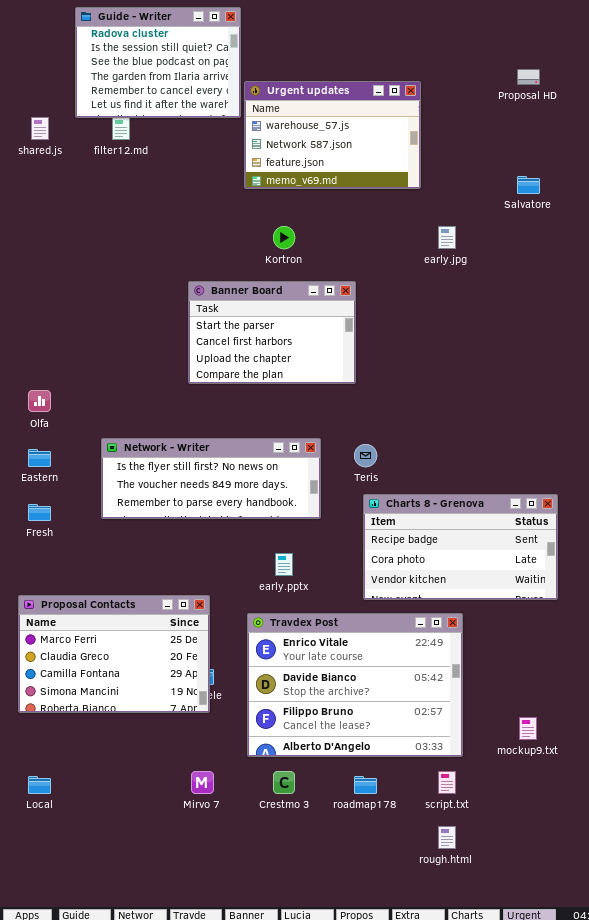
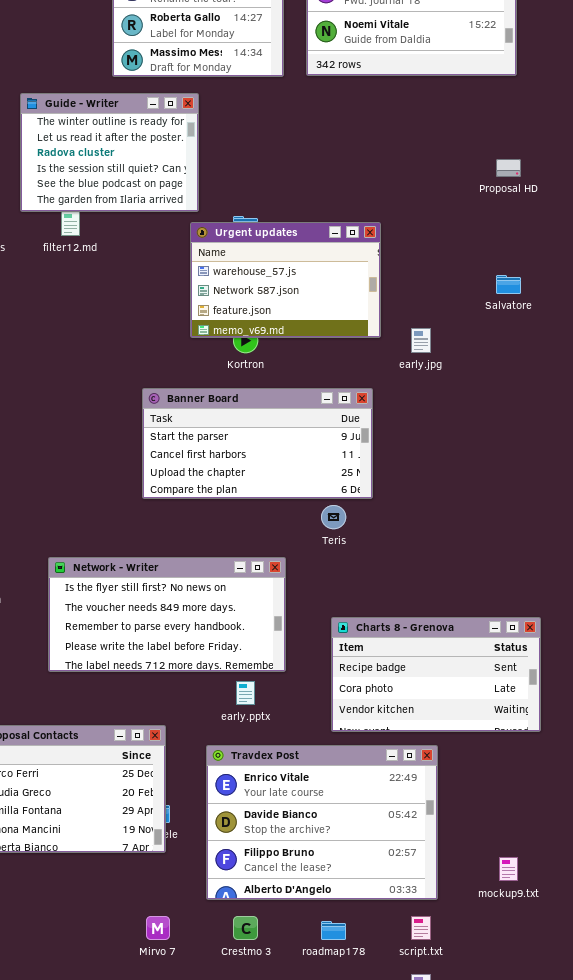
Guide - Writer: [75,7,241,118] -> [20,93,199,212], scrolled up 2 rows
Urgent updates: [244,81,421,189] -> [190,222,381,338], moved
Banner Board: [188,281,356,384] -> [142,388,373,499], resized
Network - Writer: [101,438,321,519] -> [48,557,286,672], resized
Teris: [354,444,377,467] -> [321,505,346,529], moved

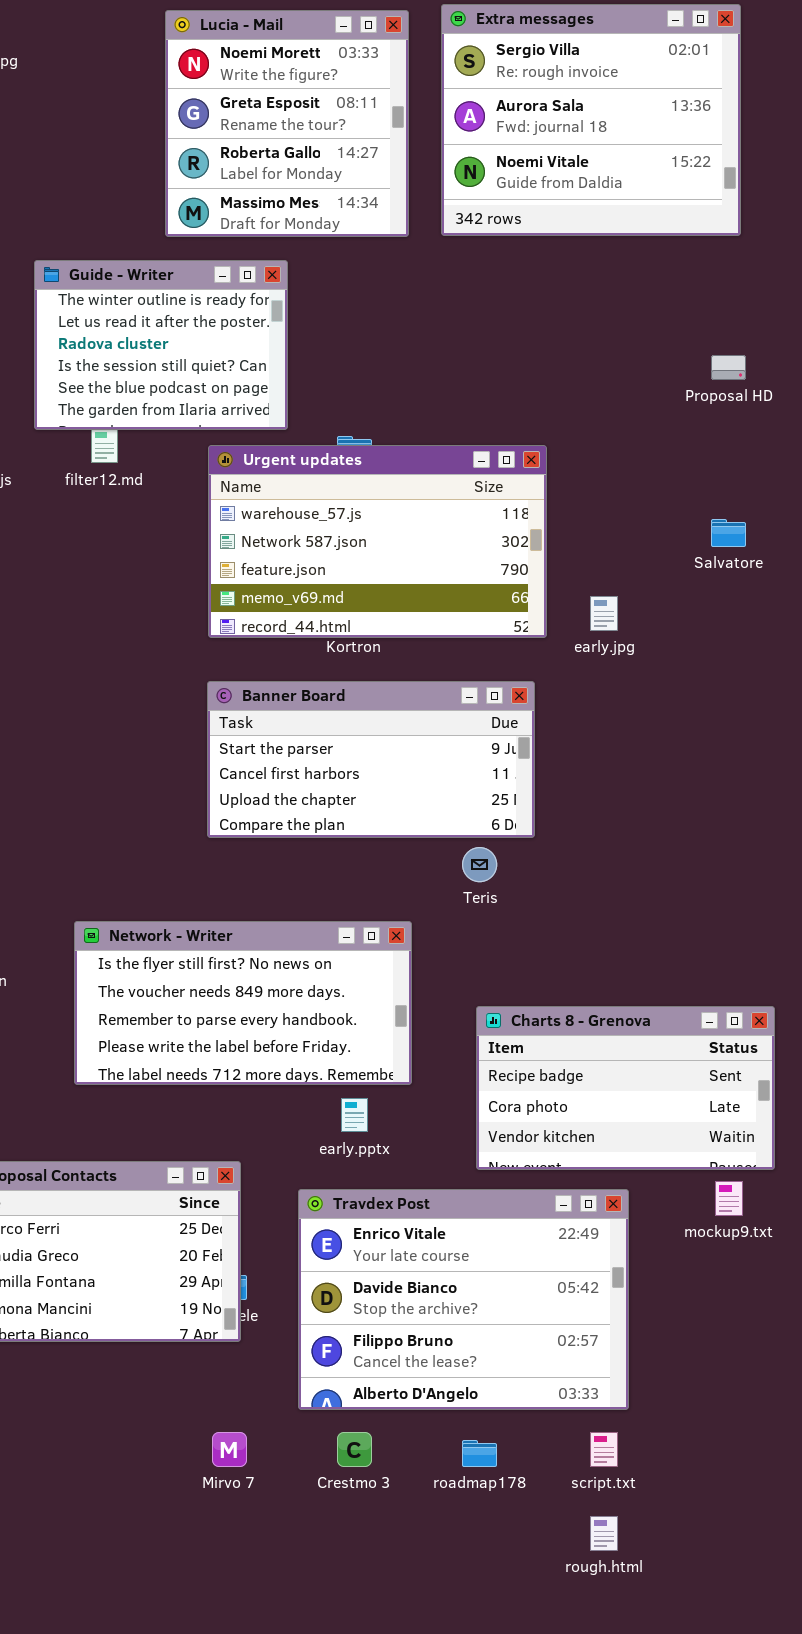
Urgent updates: [190,222,381,338] -> [208,445,547,638], resized
mockup9.txt: [499,857,518,881] -> [715,1181,743,1216], moved

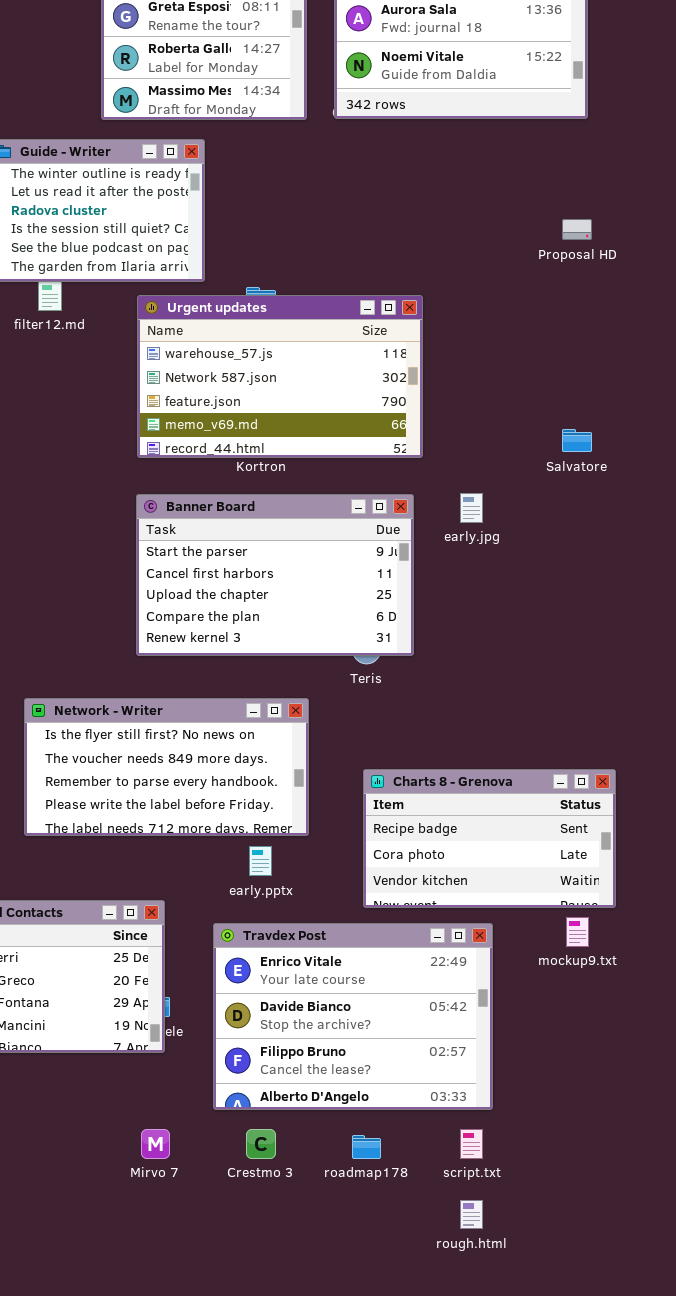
Salvatore: [711,519,746,547] -> [562,429,592,452], moved
early.jpg: [590,596,618,631] -> [460,493,483,523], moved
Banner Board: [207,681,535,838] -> [136,494,414,656], resized

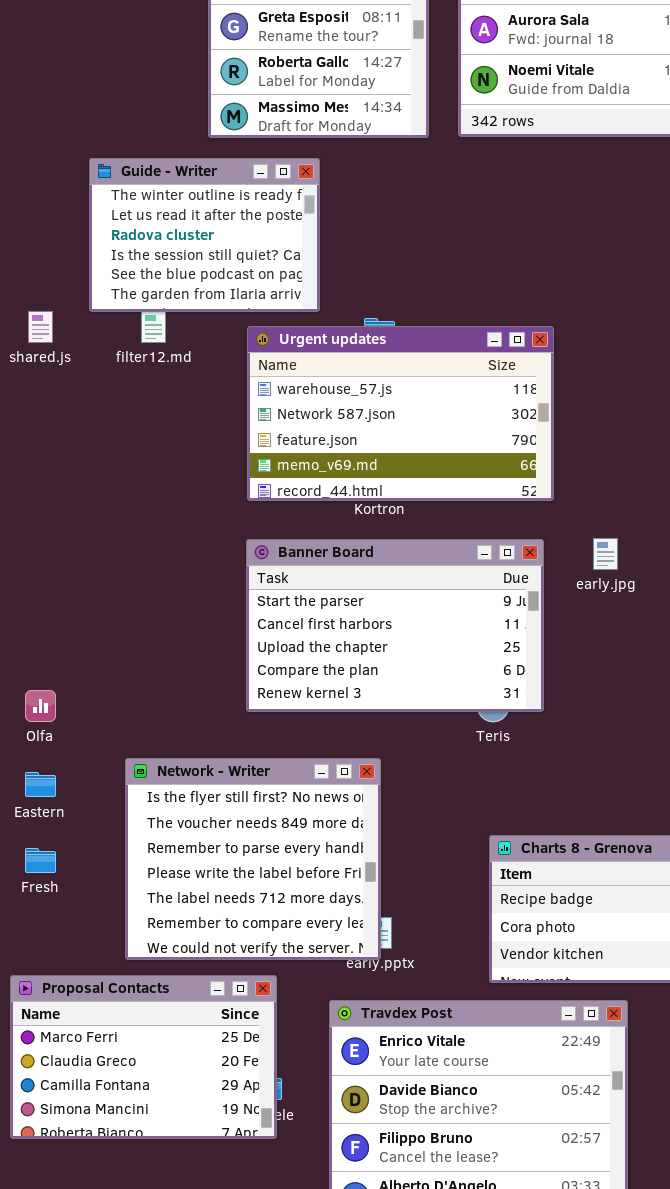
Network - Writer: [24,698,309,836] -> [125,758,381,960], resized

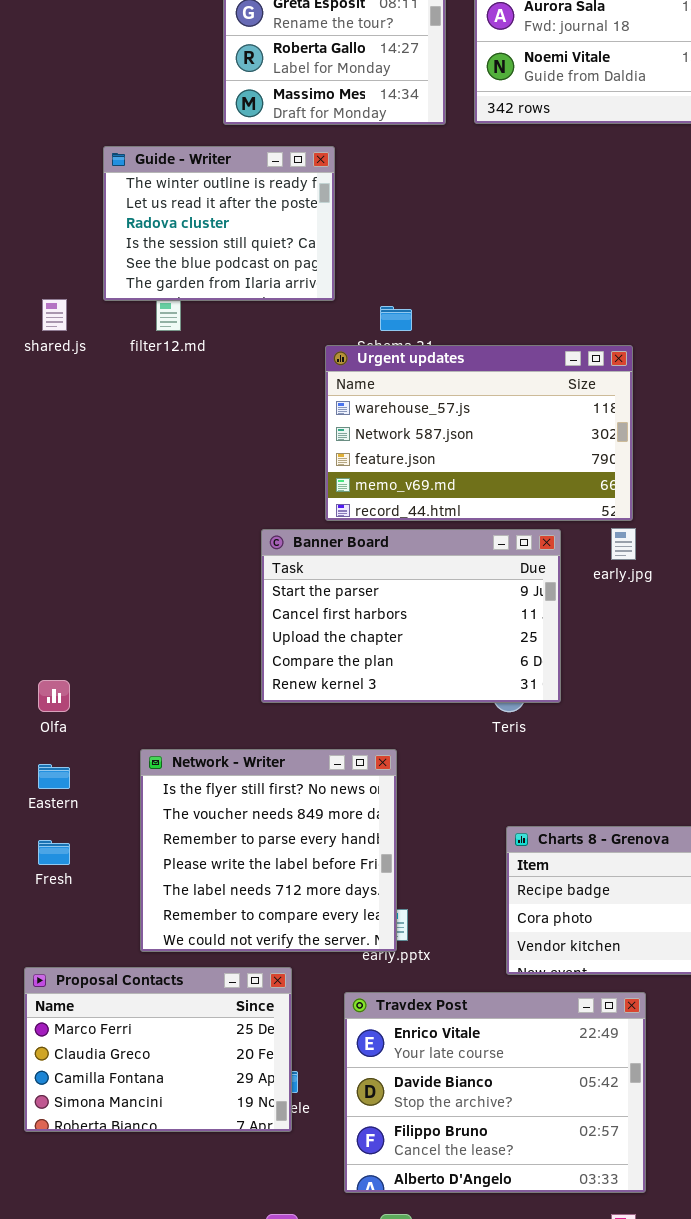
Urgent updates: [247,326,554,501] -> [325,345,633,521], moved

